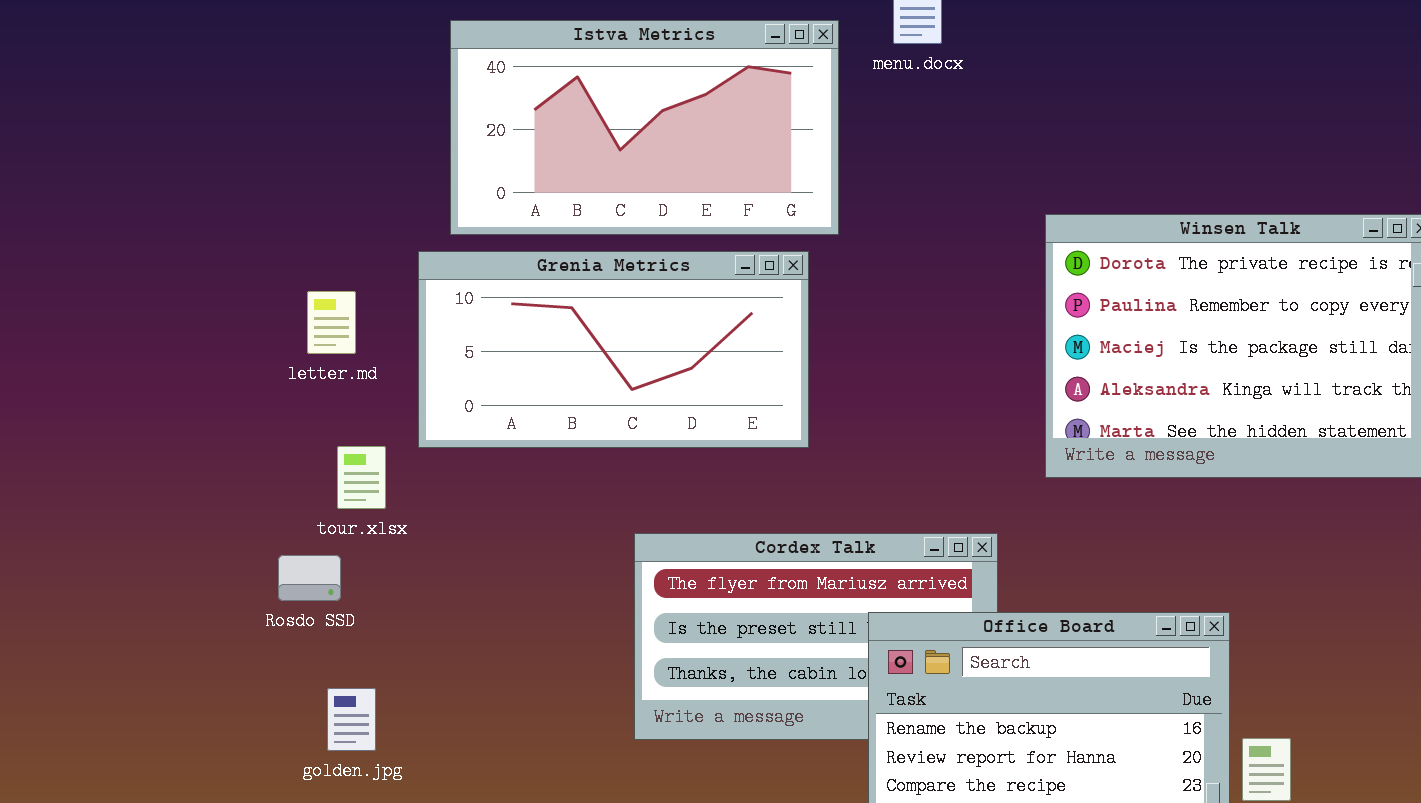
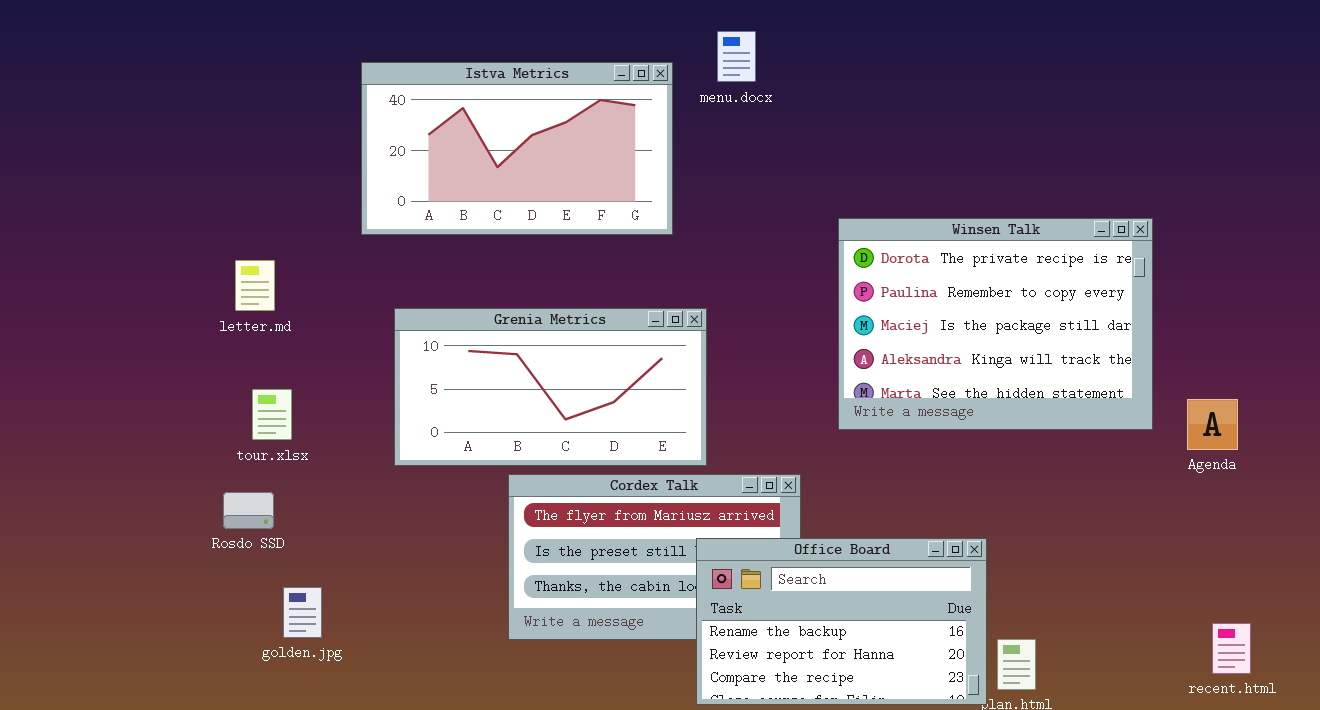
Grenia Metrics: [418,251,809,448] -> [394,308,707,466], moved
letter.md: [307,291,356,354] -> [235,260,275,311], moved
tour.xlsx: [337,446,386,509] -> [252,389,292,440], moved
golden.jpg: [327,688,376,751] -> [283,587,322,638], moved

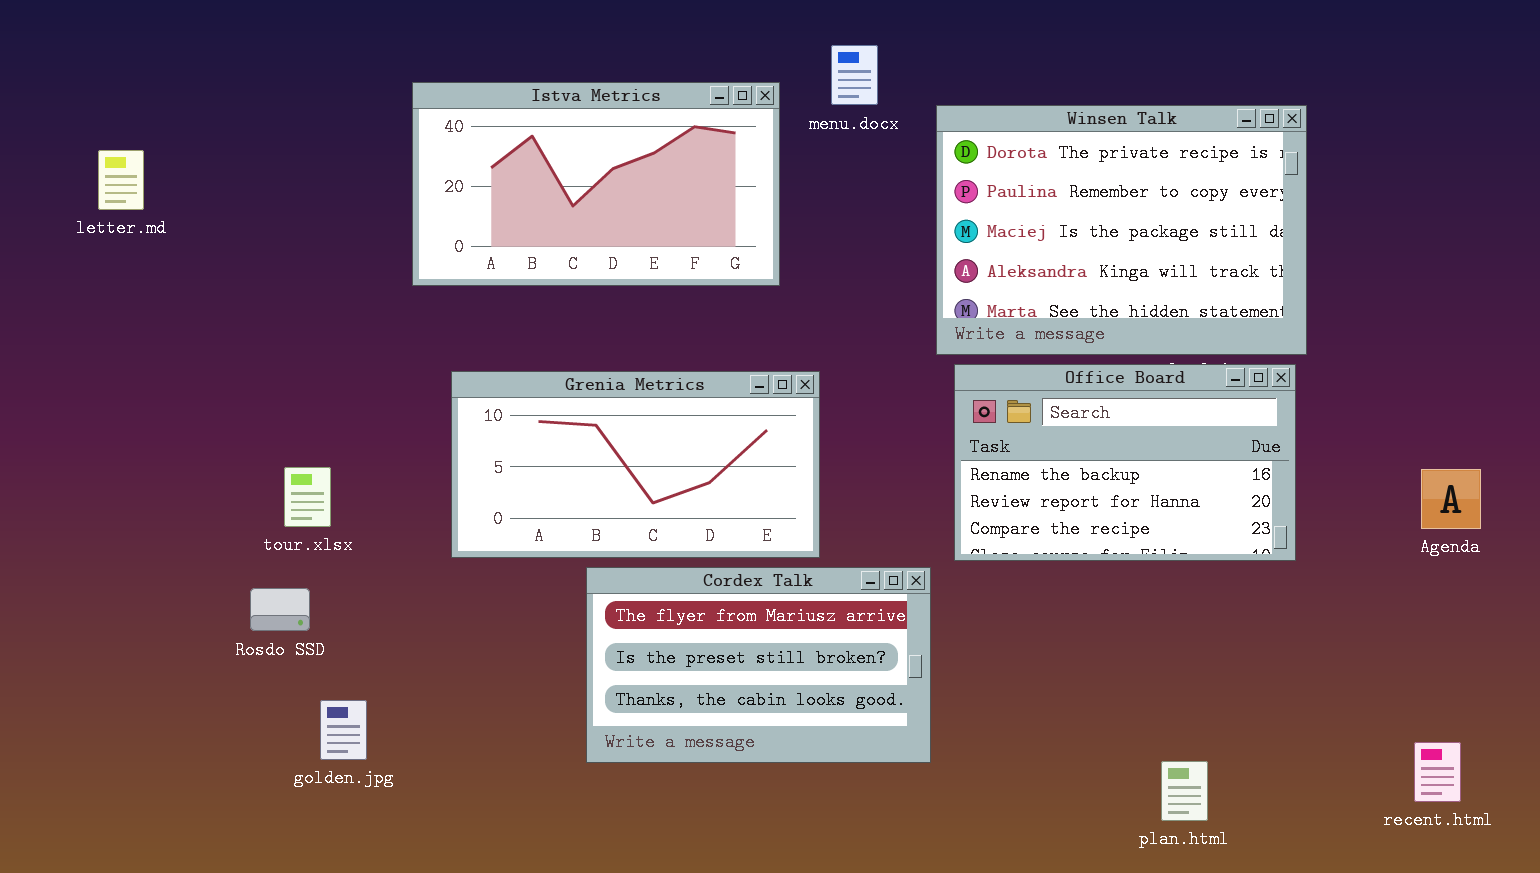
Winsen Talk: [838,218,1153,430] -> [936,105,1307,355], moved
letter.md: [235,260,275,311] -> [98,150,144,210], moved
Agenda: [1187,399,1238,450] -> [1421,469,1481,529], moved
Office Board: [696,538,987,705] -> [954,364,1296,561], moved

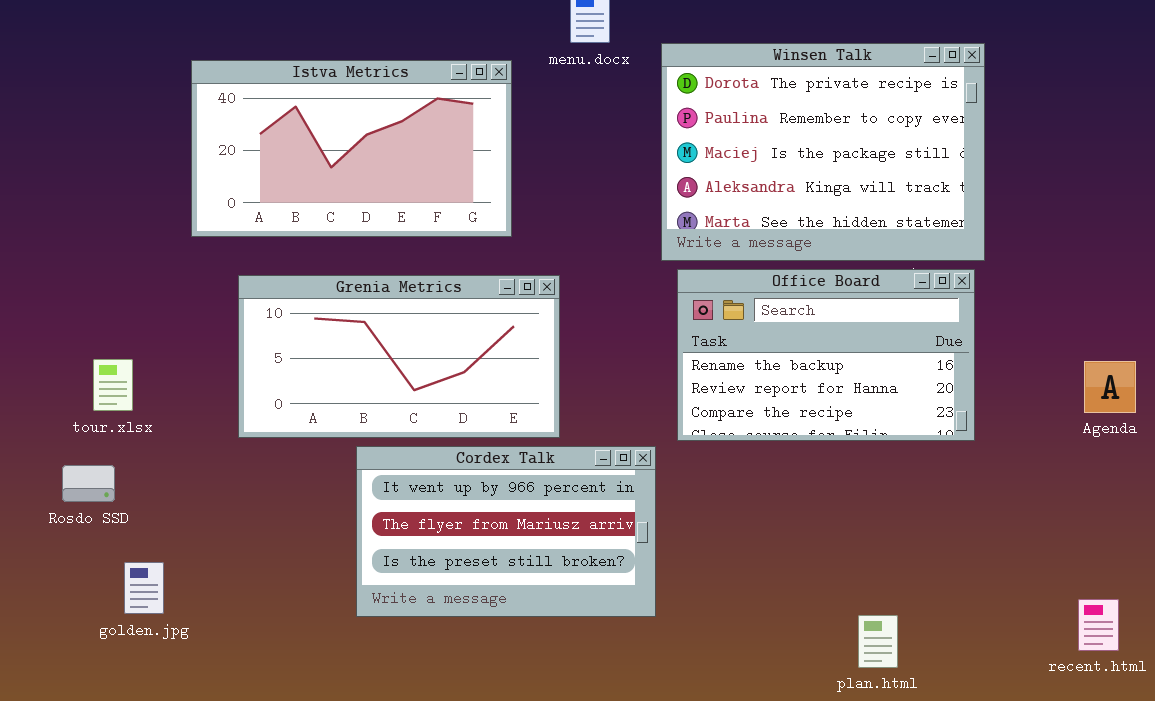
Istva Metrics: [412,82,780,286] -> [191,60,512,237], moved
Cordex Talk: [586,567,931,763] -> [356,446,656,617], scrolled up 1 row

